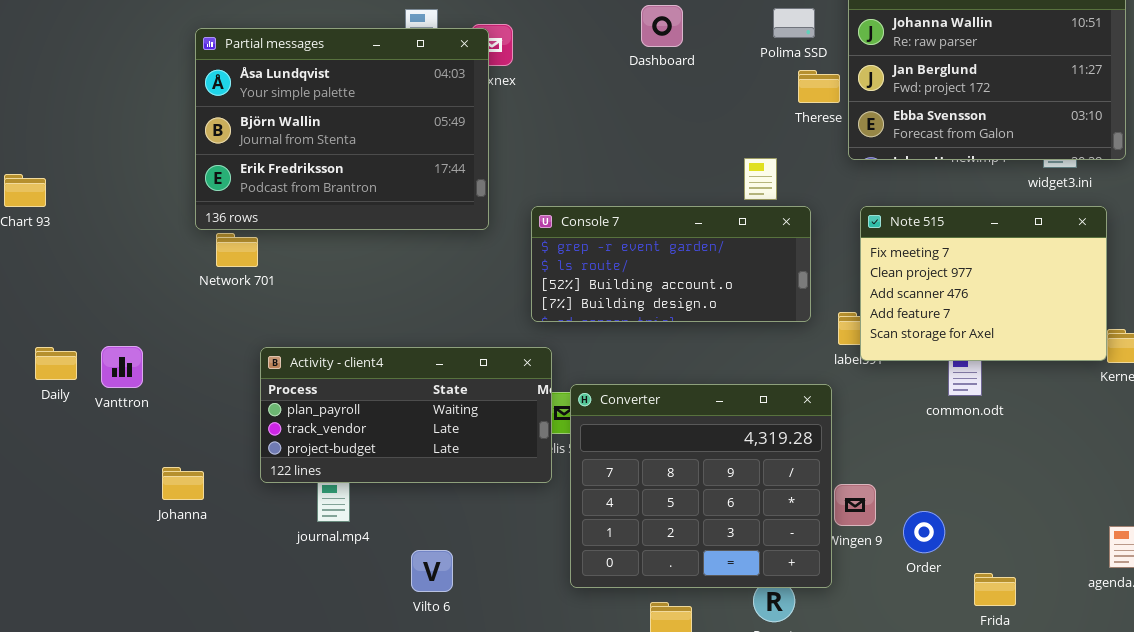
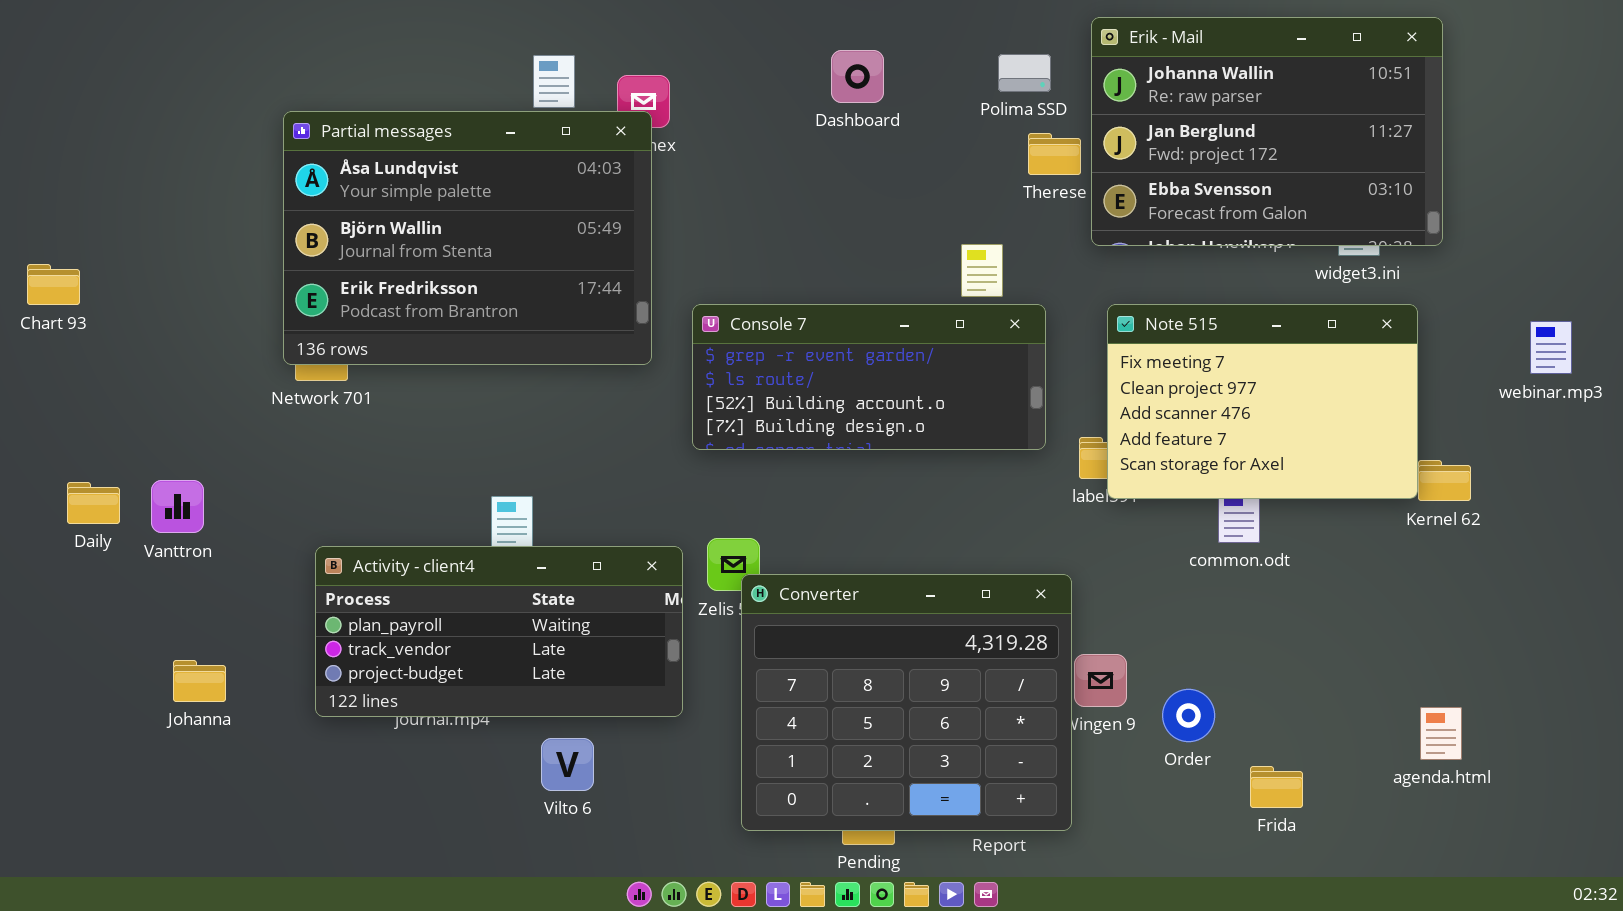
Partial messages: [195,28,489,230] -> [283,111,652,365], moved
Activity - client4: [260,347,552,483] -> [315,546,683,717], moved
Converter: [570,384,832,588] -> [741,574,1072,831], moved
Johanna: [162,467,204,500] -> [173,660,226,702], moved

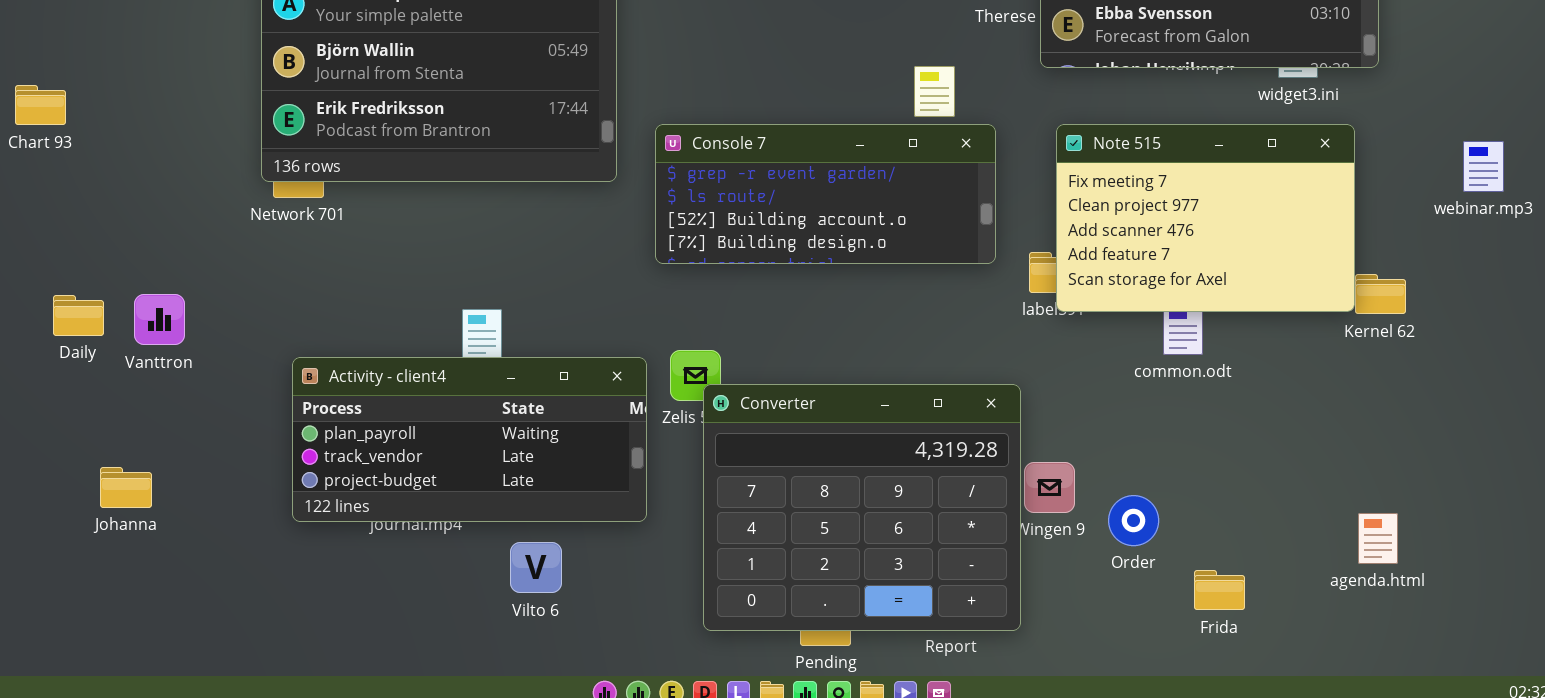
Johanna: [173,660,226,702] -> [100,467,152,508], moved

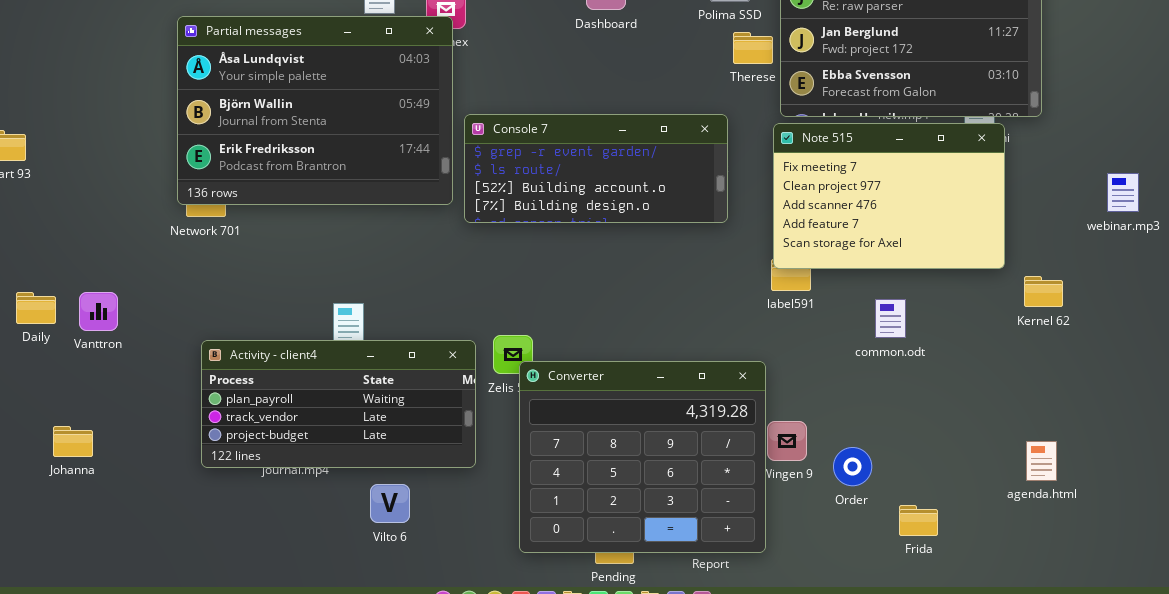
Console 7: [655,124,996,264] -> [464,114,728,223], moved
Note 515: [1056,124,1355,312] -> [773,123,1005,269], moved
agenda.html: [1358,513,1398,564] -> [1026,441,1057,481], moved

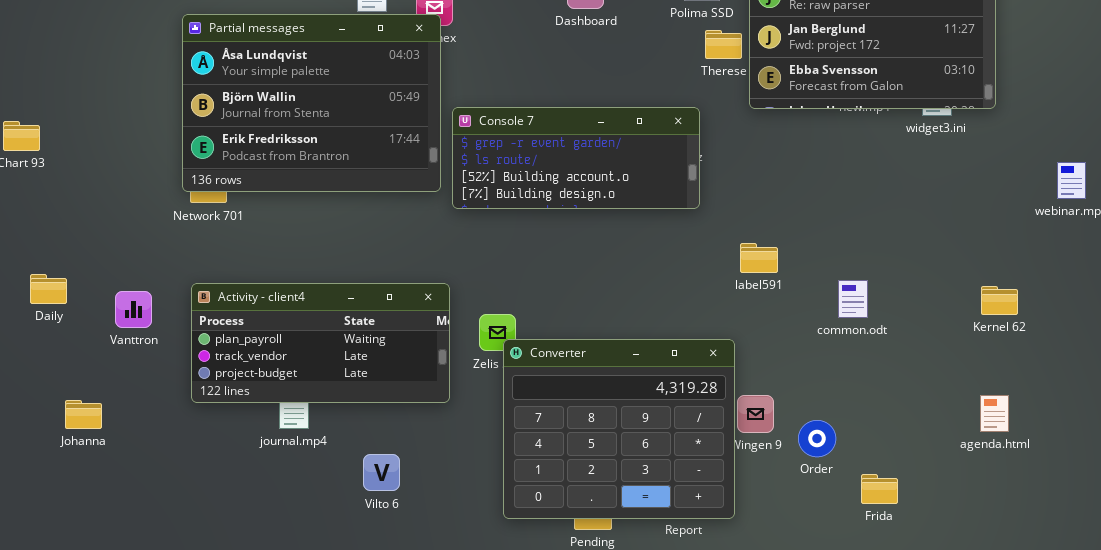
Note 515: [773,123,1005,269] -> none, closed
Kernel 62: [1024,276,1063,307] -> [981,286,1018,315], moved
Vanttron: [79,292,118,331] -> [115,291,152,328], moved
Activity - client4: [201,340,476,468] -> [191,283,450,403], moved
agenda.html: [1026,441,1057,481] -> [980,395,1009,432], moved

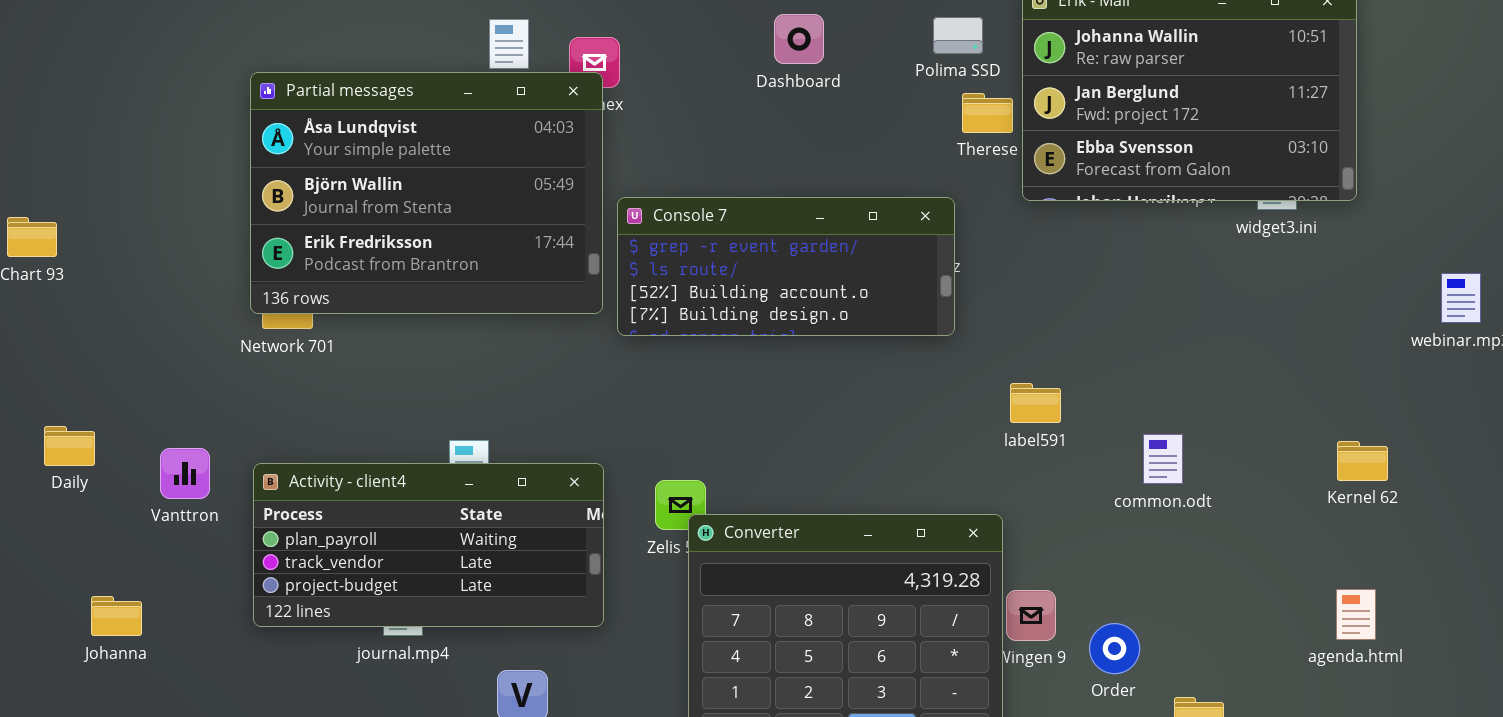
Activity - client4: [191,283,450,403] -> [253,463,604,627], moved

